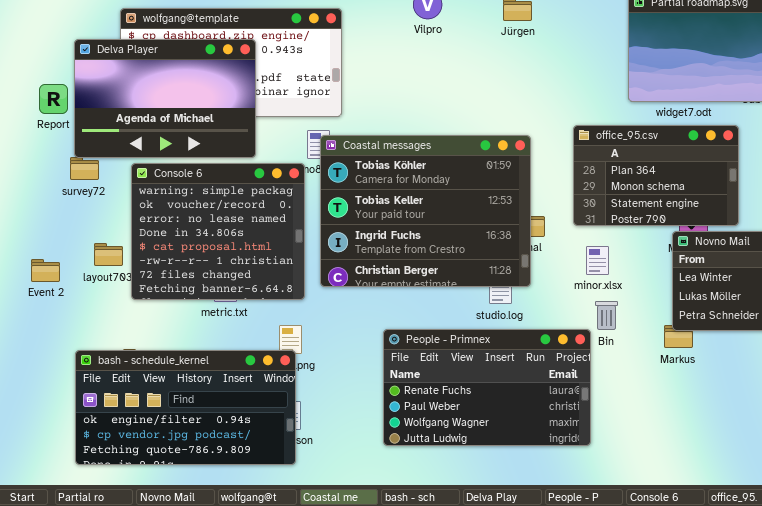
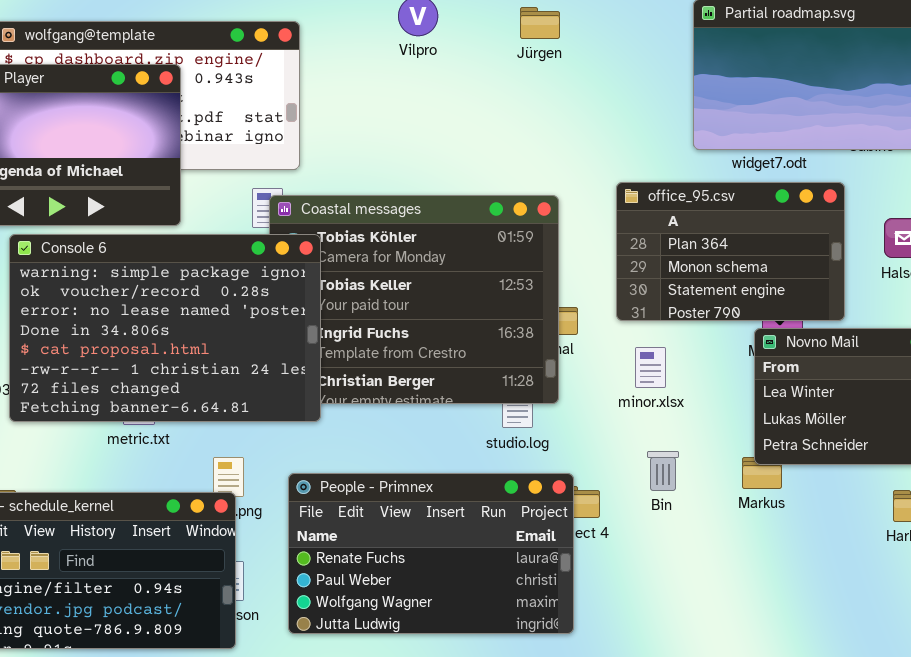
Console 6: [131,163,305,300] -> [9,234,321,422], resized
Bin: [595,301,618,330] -> [647,451,679,491], moved
People - Primnex: [383,329,591,446] -> [288,473,574,634], moved

